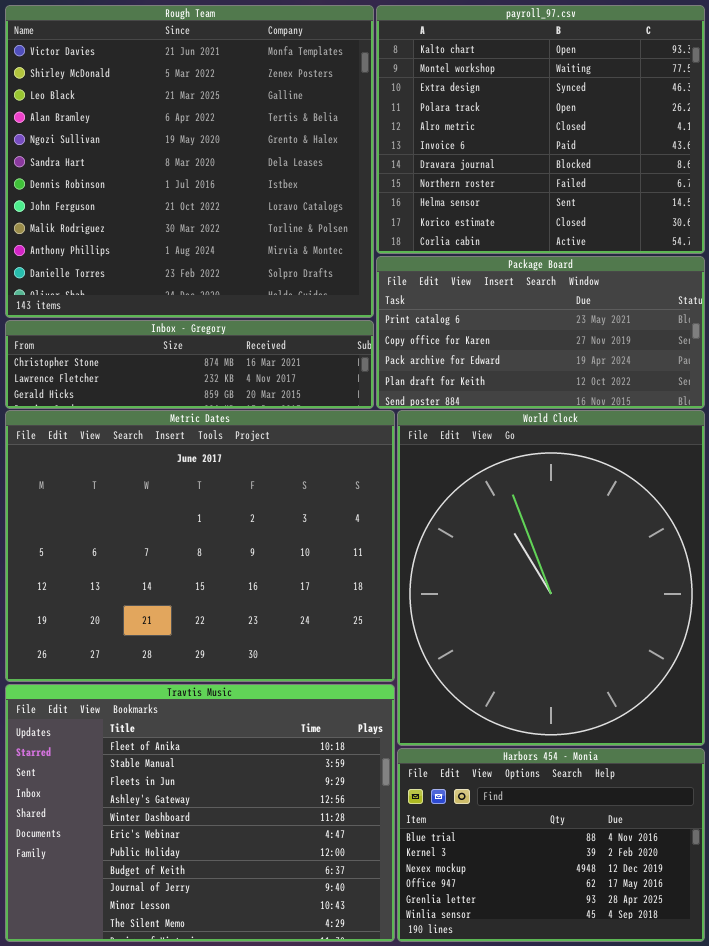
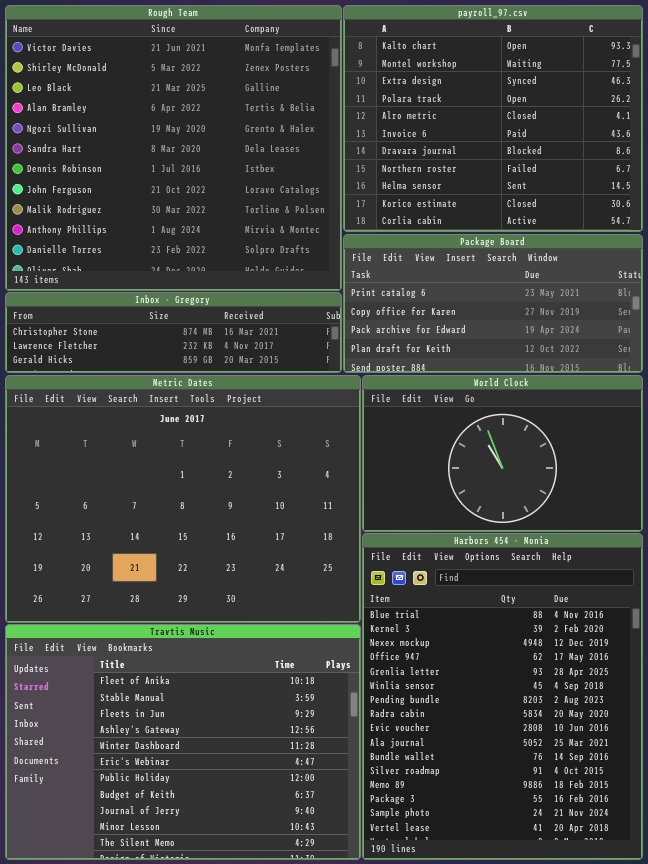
World Clock: [397,410,705,746] -> [362,375,643,532], resized
Harbors 454 - Monia: [397,748,705,942] -> [362,533,643,860], resized

